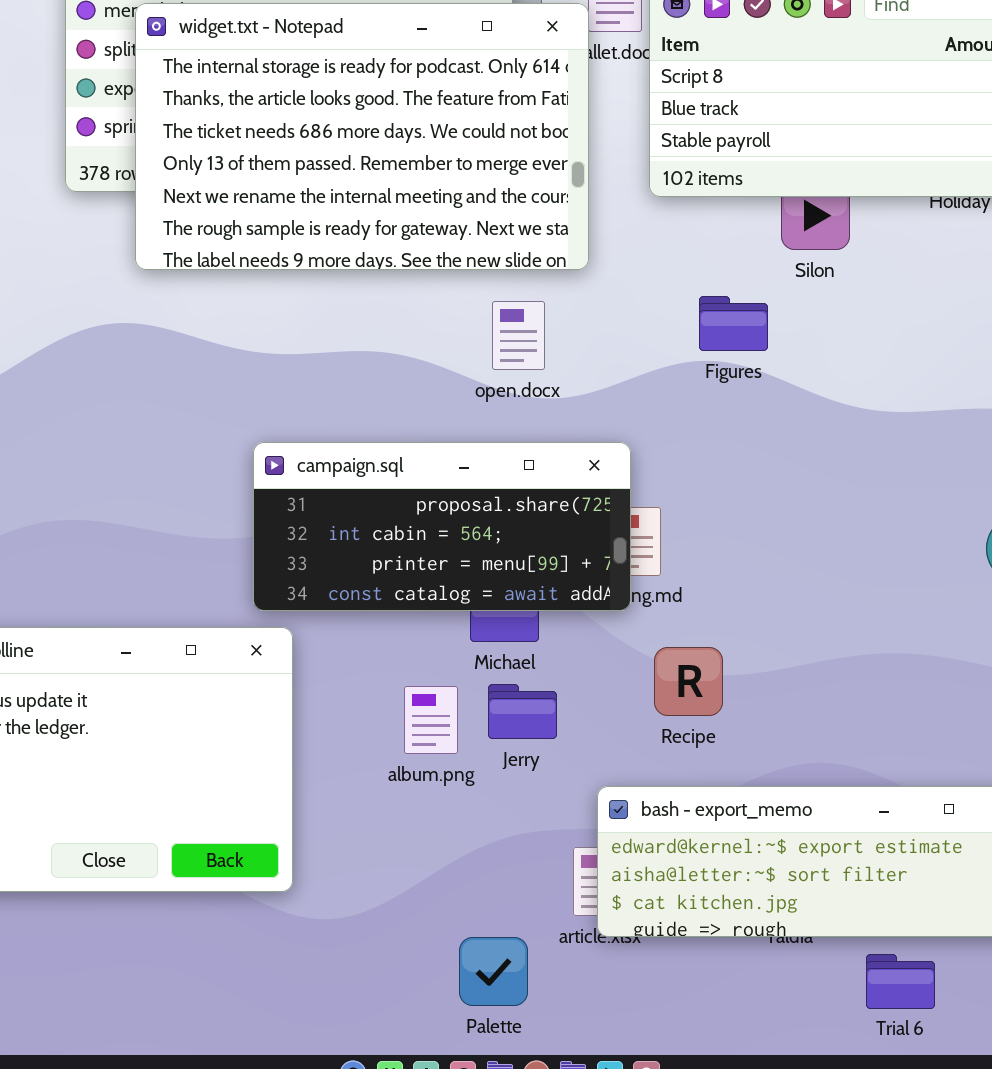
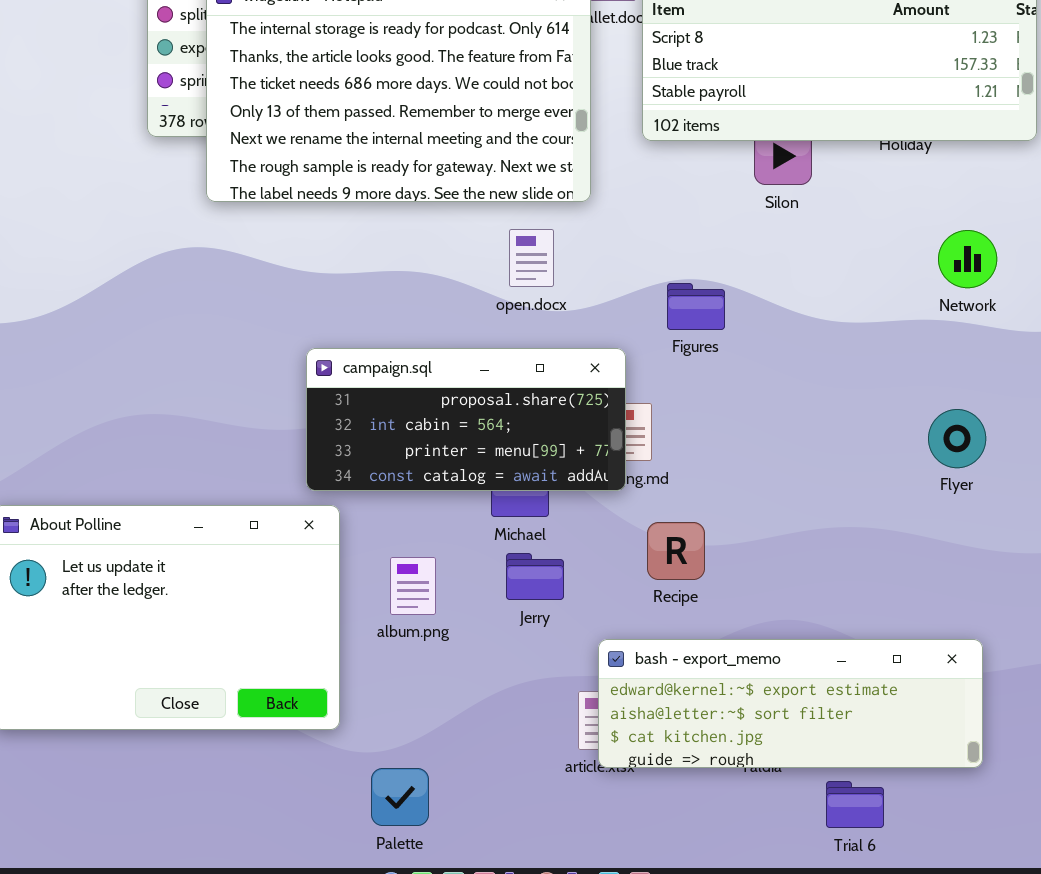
Figures: [699,296,768,351] -> [667,283,725,330], moved
album.png: [404,686,458,754] -> [390,557,436,615], moved
Palette: [459,937,528,1006] -> [371,768,429,826], moved

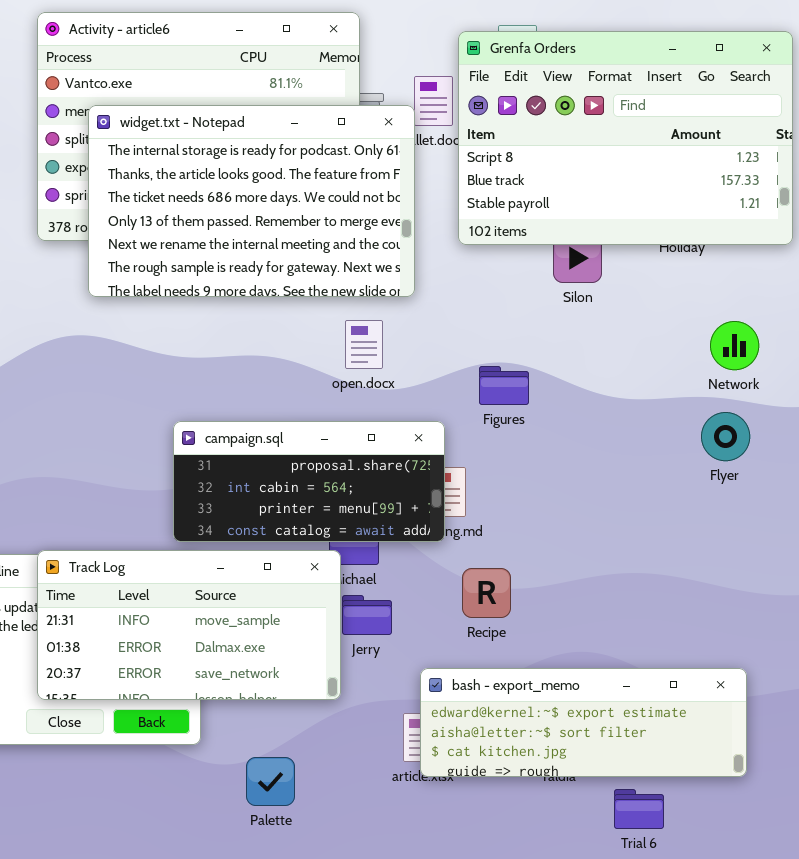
Flyer: [928,409,986,468] -> [701,412,750,461], moved
Track Log: none -> [37,550,341,700], opened
Palette: [371,768,429,826] -> [246,757,295,806], moved

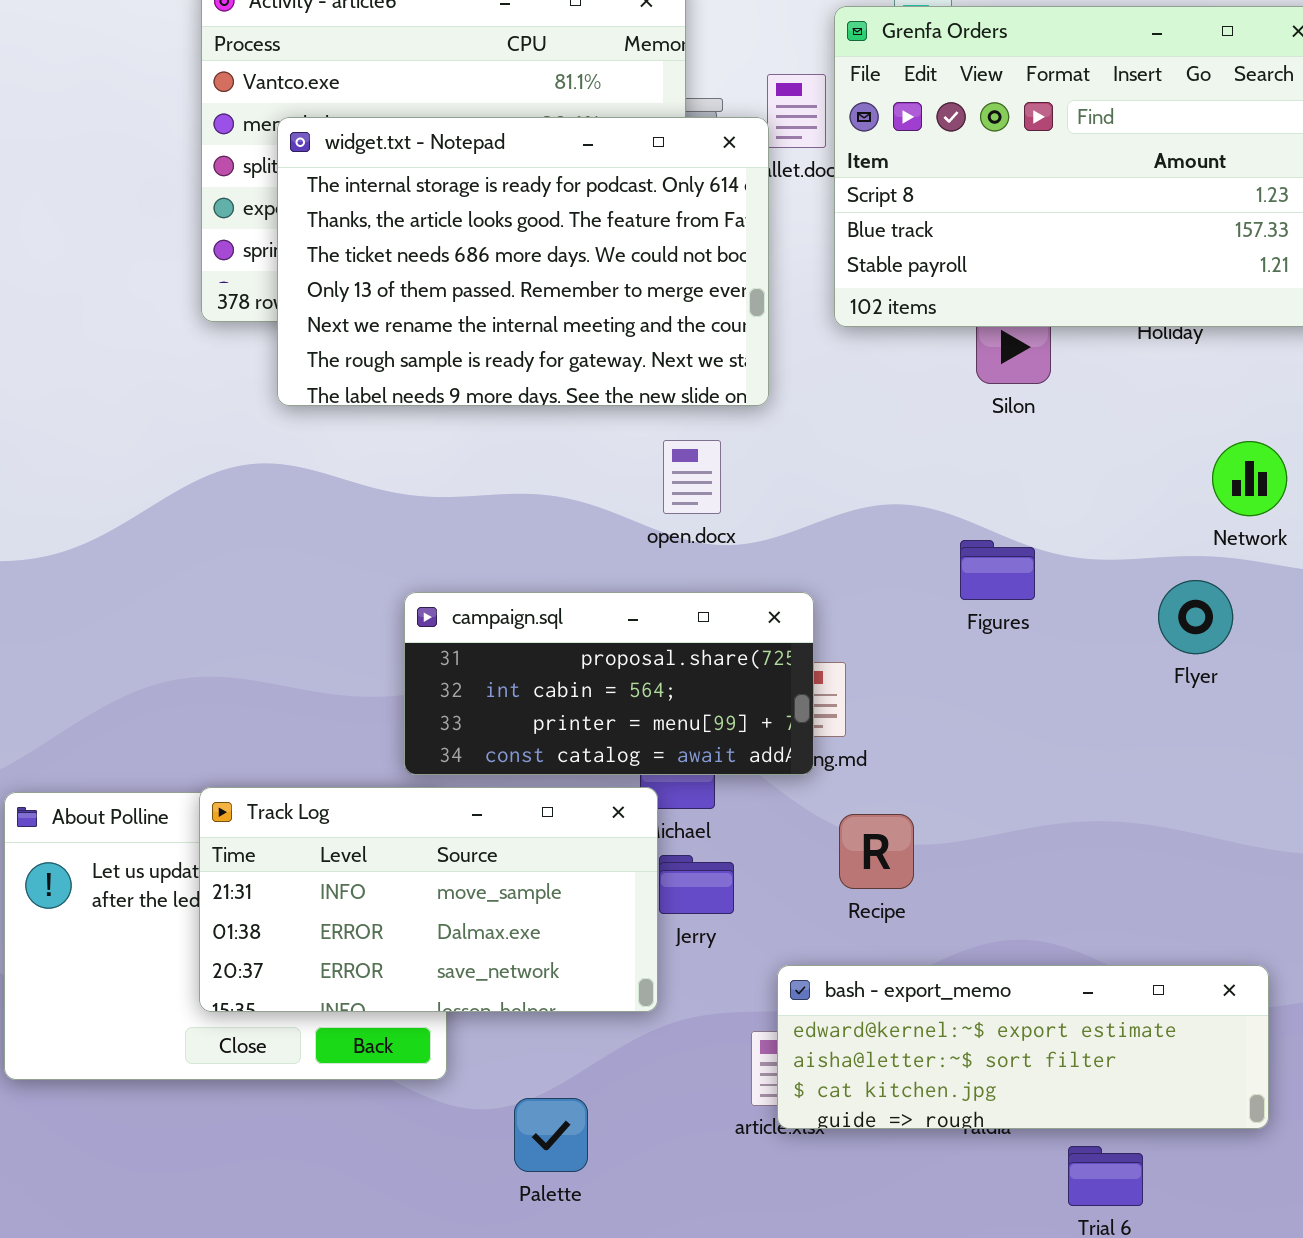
Figures: [479,366,529,405] -> [960,540,1035,600], moved
Flyer: [701,412,750,461] -> [1158,580,1233,654], moved

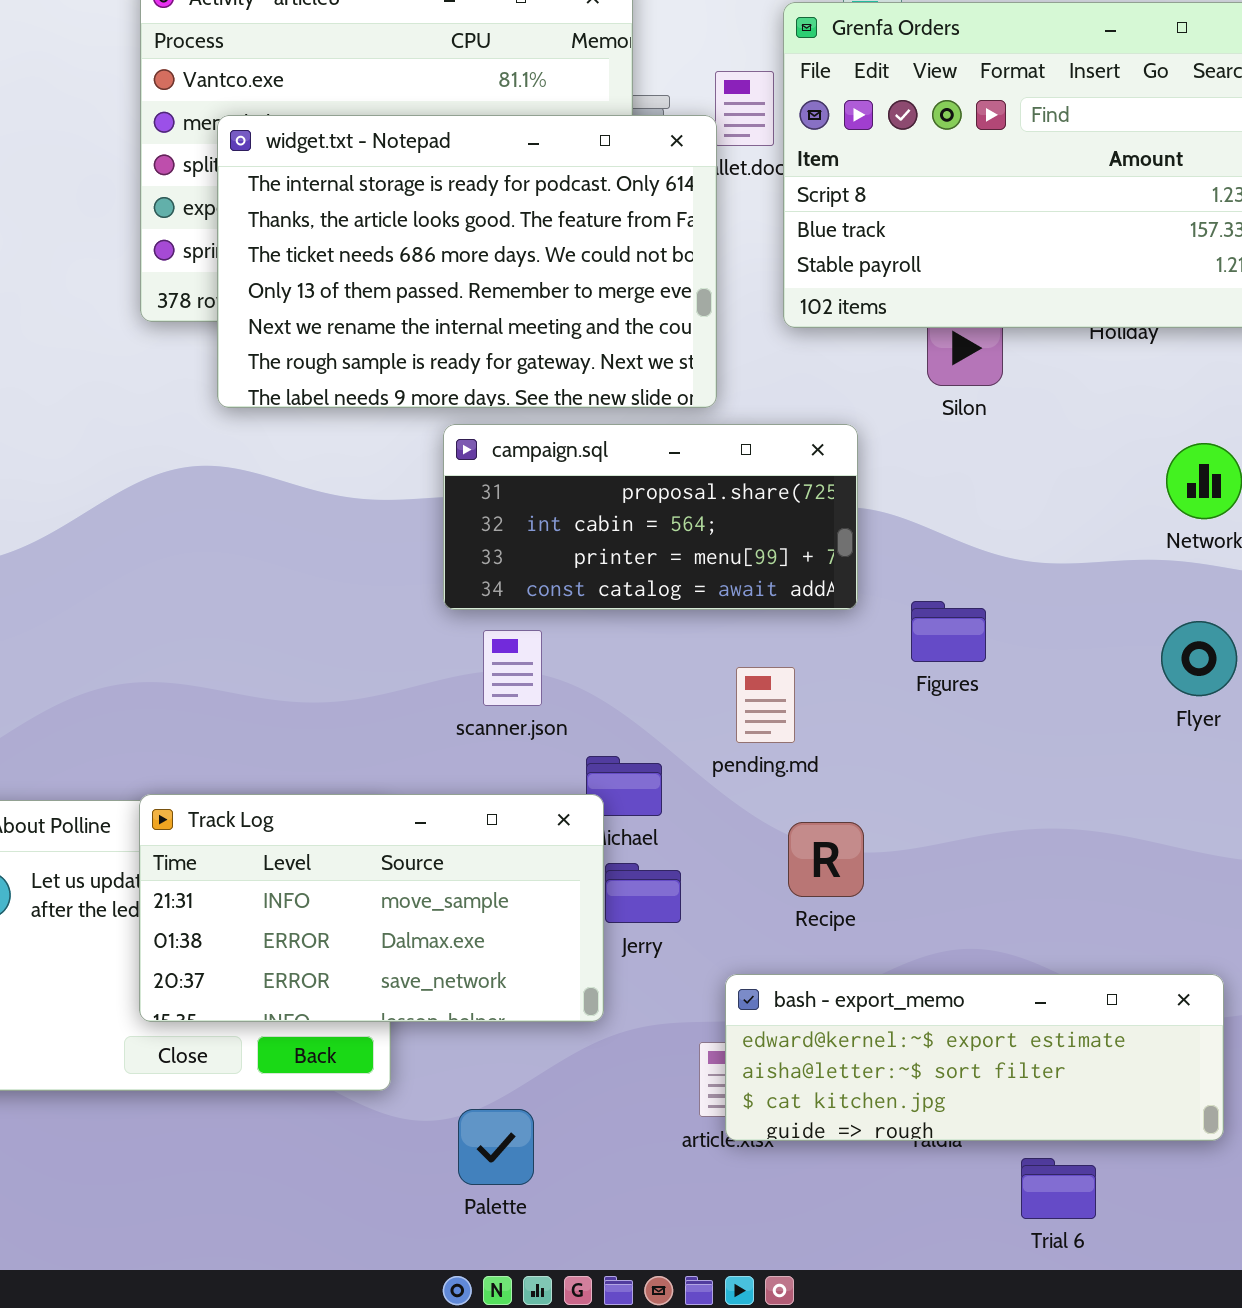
Figures: [960,540,1035,600] -> [911,601,986,662], moved
Flyer: [1158,580,1233,654] -> [1161,621,1237,696], moved
campaign.sql: [404,592,814,775] -> [443,424,858,610], moved

